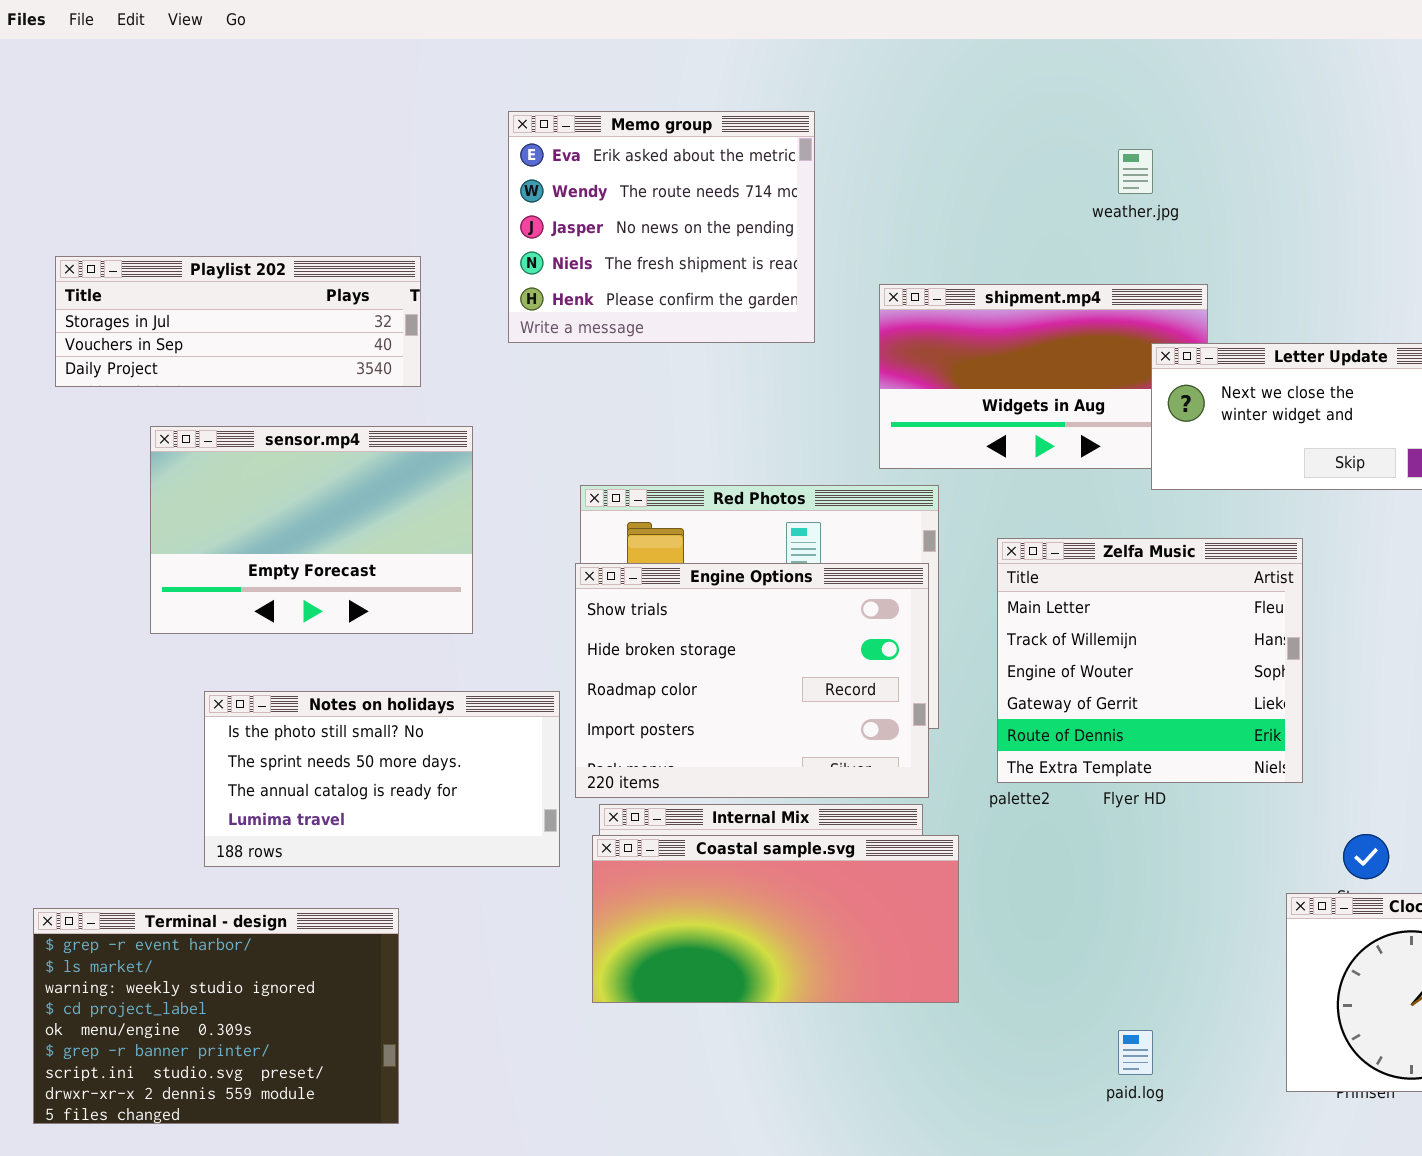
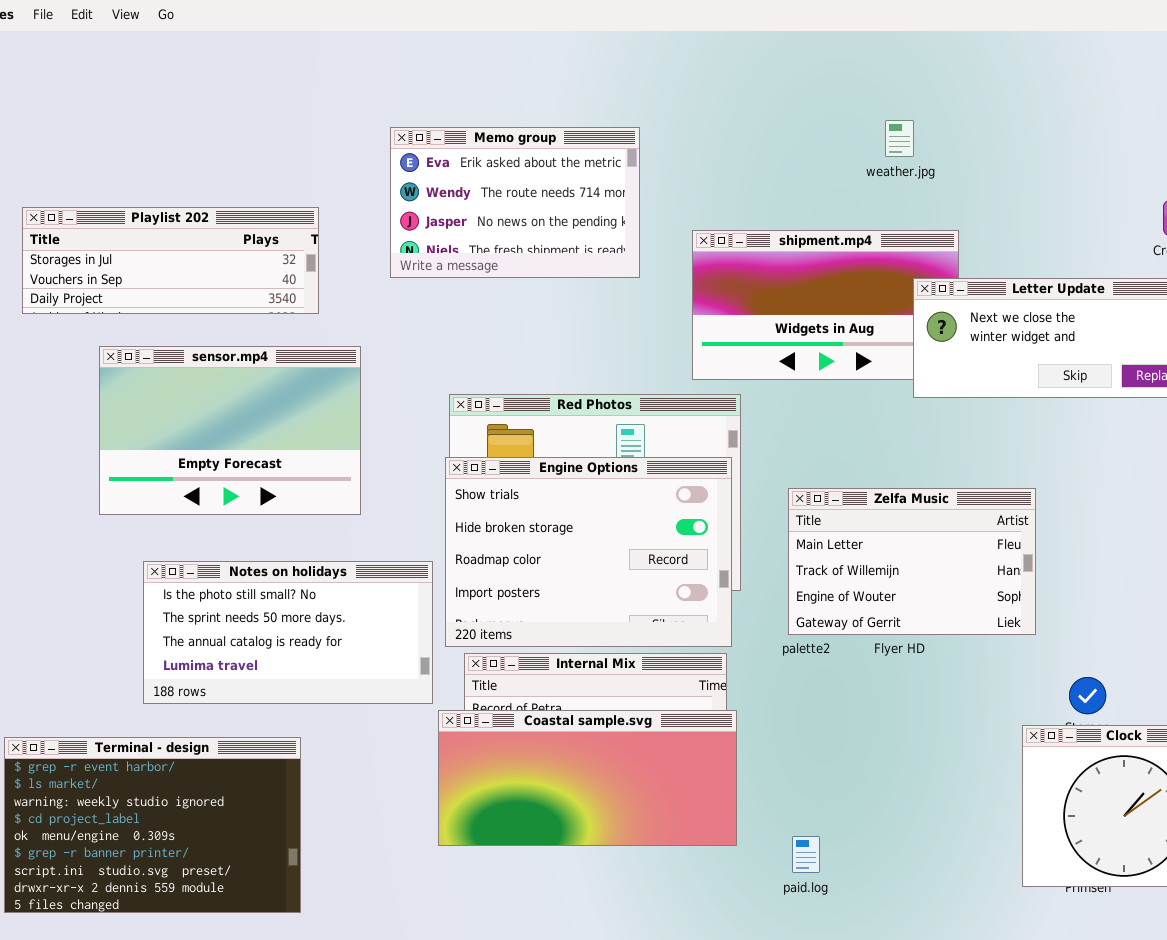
Memo group: [508,111,815,343] -> [390,127,640,278], resized
Zelfa Music: [997,538,1303,783] -> [788,488,1036,635], resized
Coastal sample.svg: [592,835,959,1003] -> [438,710,737,846], moved
paid.log: [1118,1030,1153,1075] -> [792,836,820,873], moved

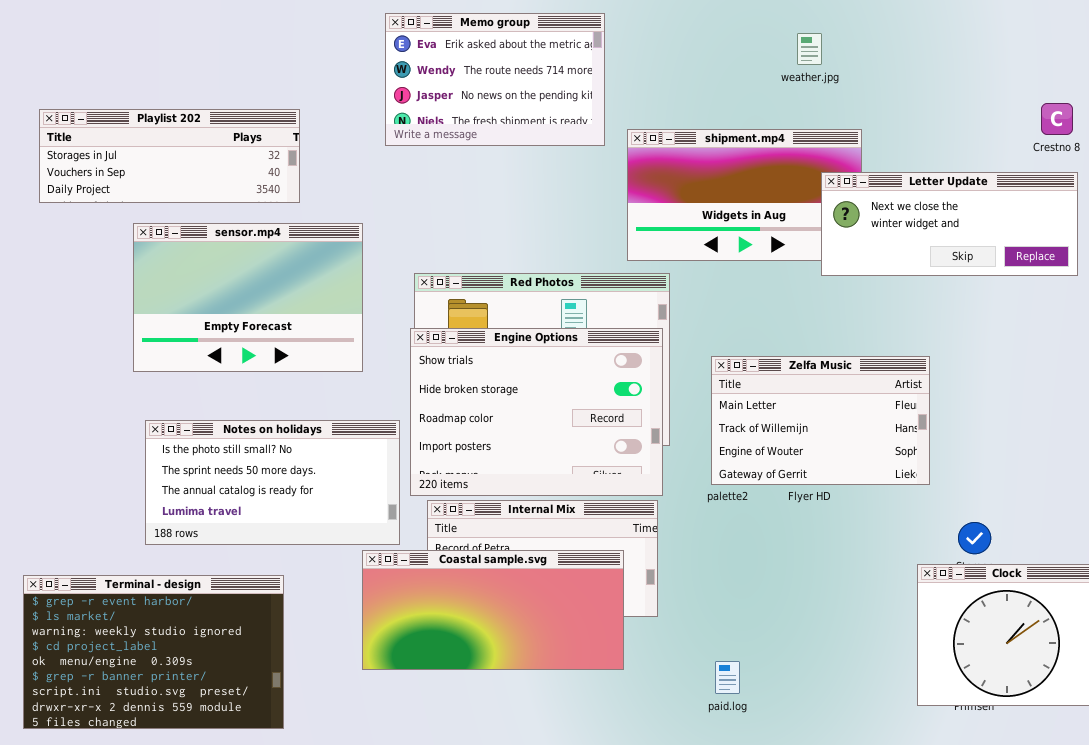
Memo group: [390,127,640,278] -> [385,13,605,146], moved
sensor.mp4: [99,346,361,515] -> [133,223,363,372], moved
Coastal sample.svg: [438,710,737,846] -> [362,550,624,670], moved

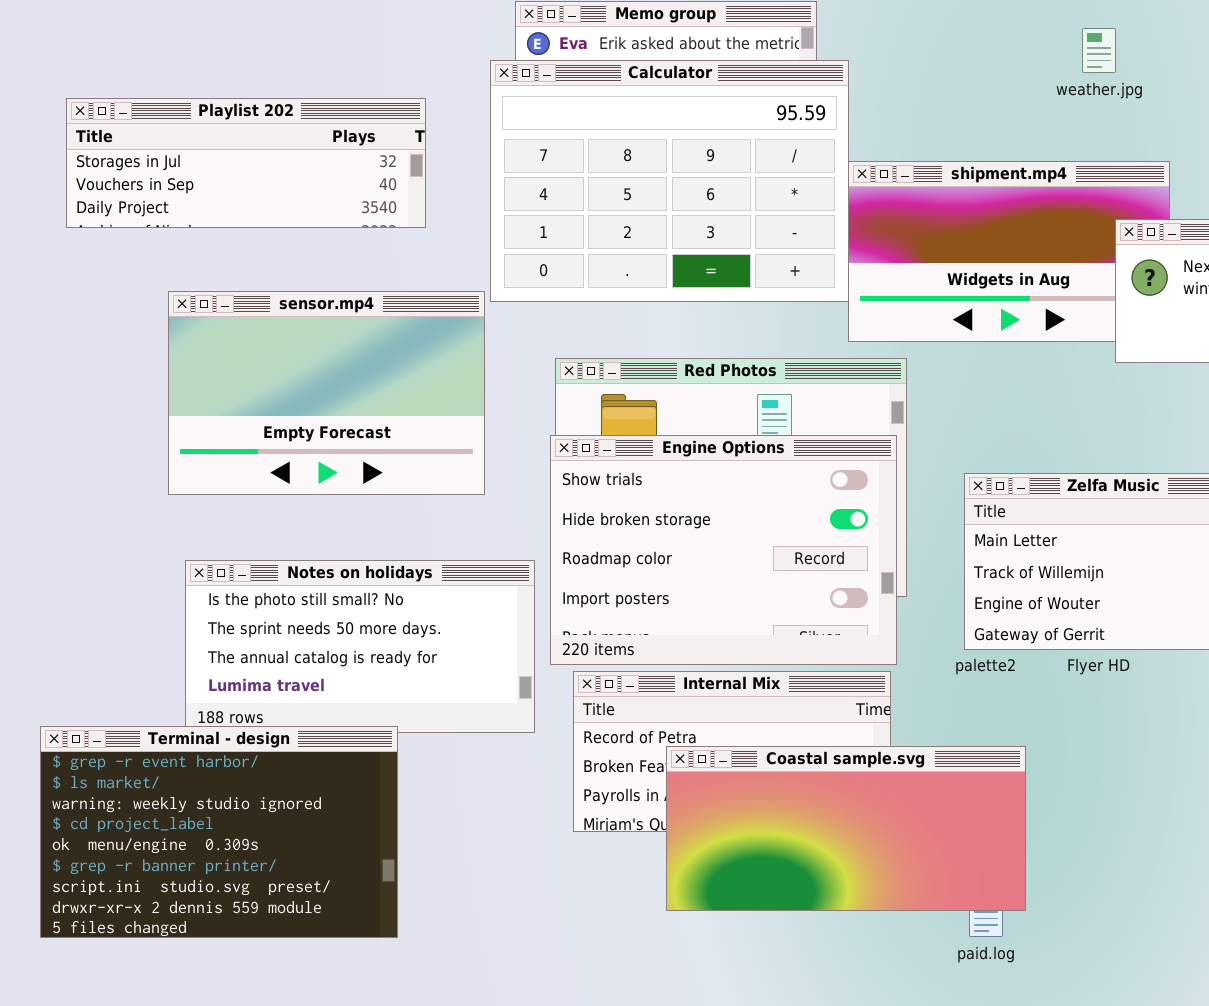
Calculator: none -> [490,60,849,302], opened
Playlist 202: [39,109,300,203] -> [66,98,426,228], moved
Coastal sample.svg: [362,550,624,670] -> [666,746,1026,911], moved
Terminal - design: [23,575,284,729] -> [40,726,398,938], moved

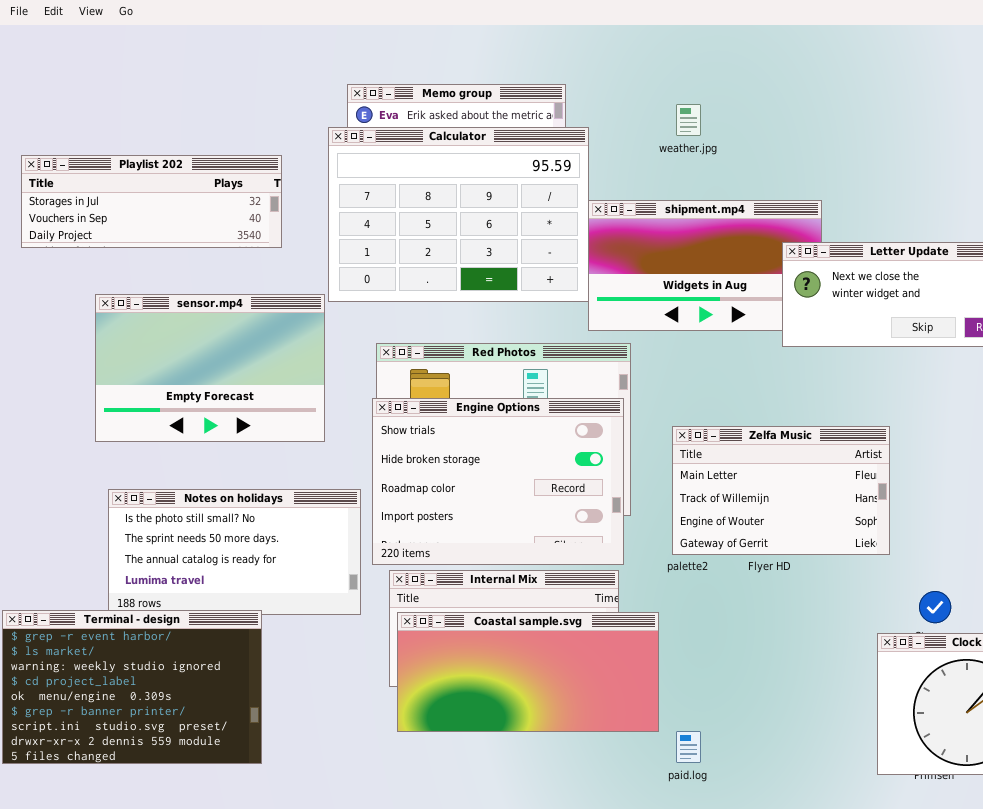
weather.jpg: [1082,28,1116,73] -> [676,104,701,136], moved
Coastal sample.svg: [666,746,1026,911] -> [397,612,659,732], moved

